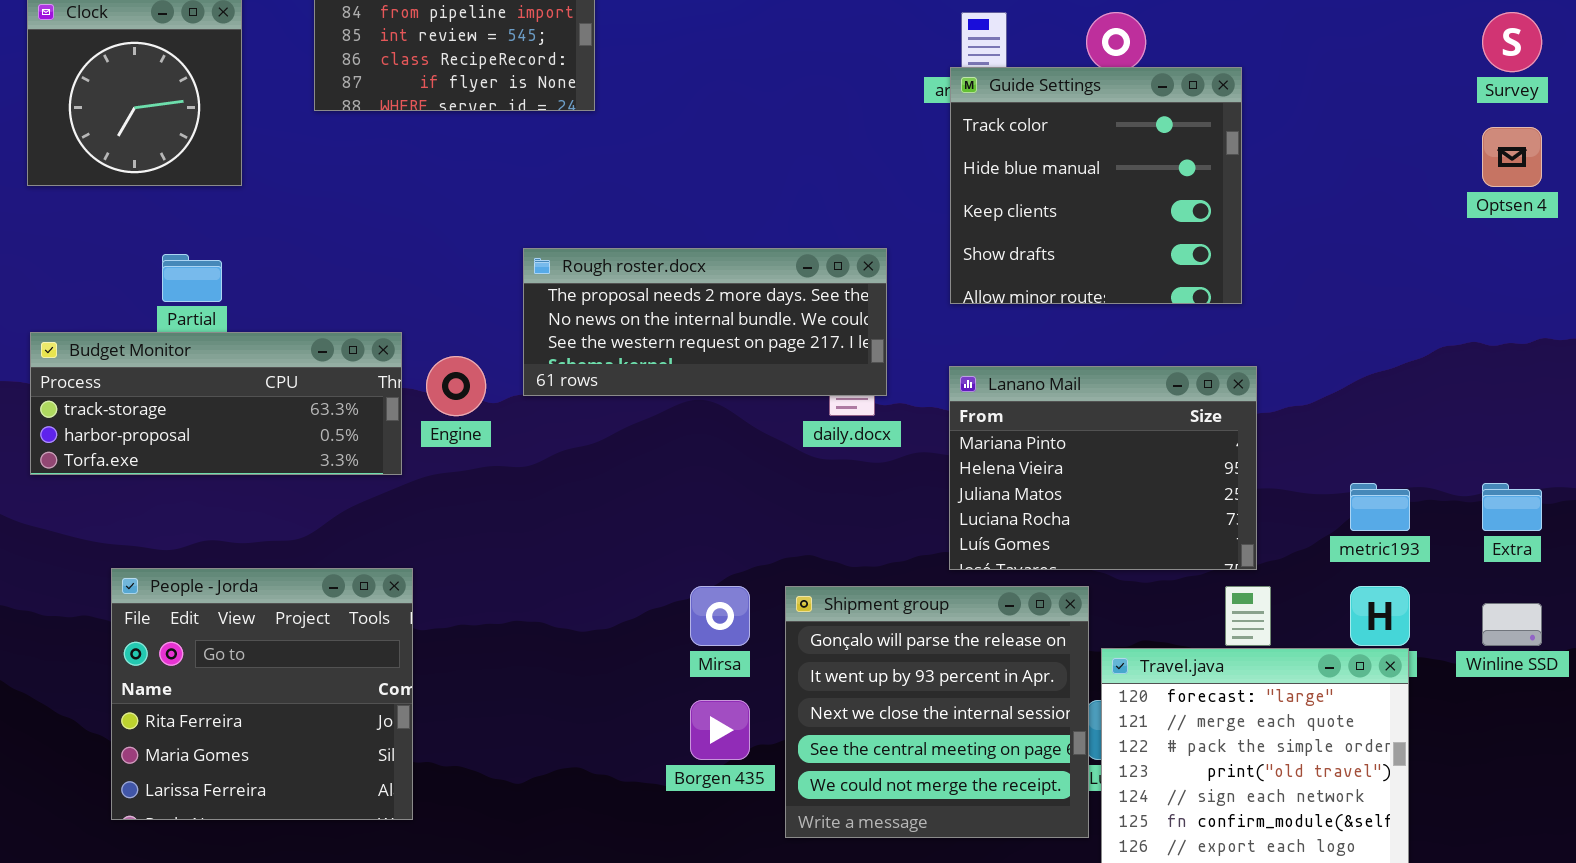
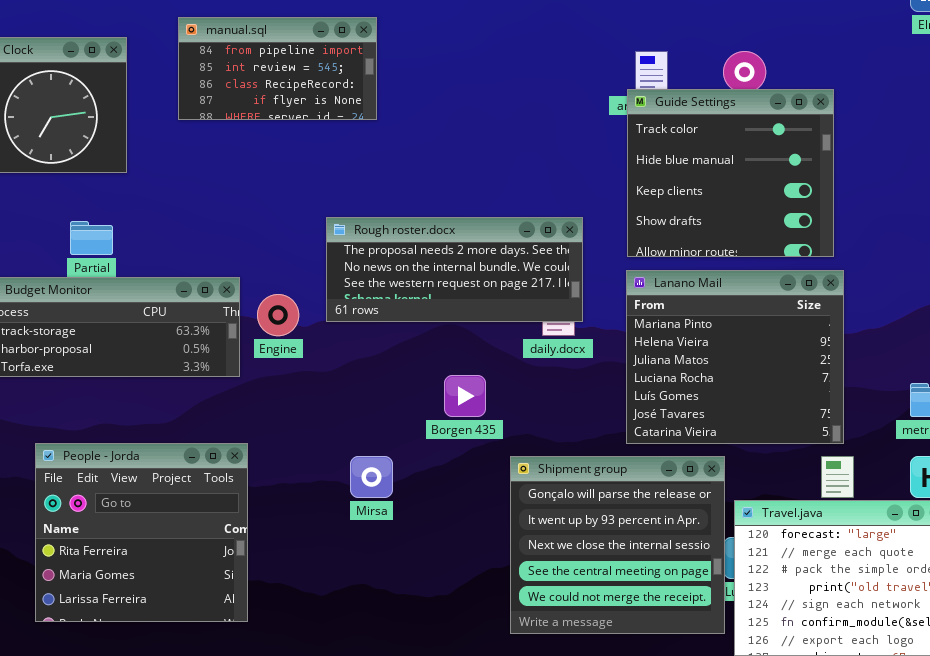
Lanano Mail: [949,366,1257,570] -> [626,270,844,444], resized
Mirsa: [690,586,750,646] -> [350,456,393,498], moved
Borgen 435: [690,700,750,760] -> [444,375,486,417], moved

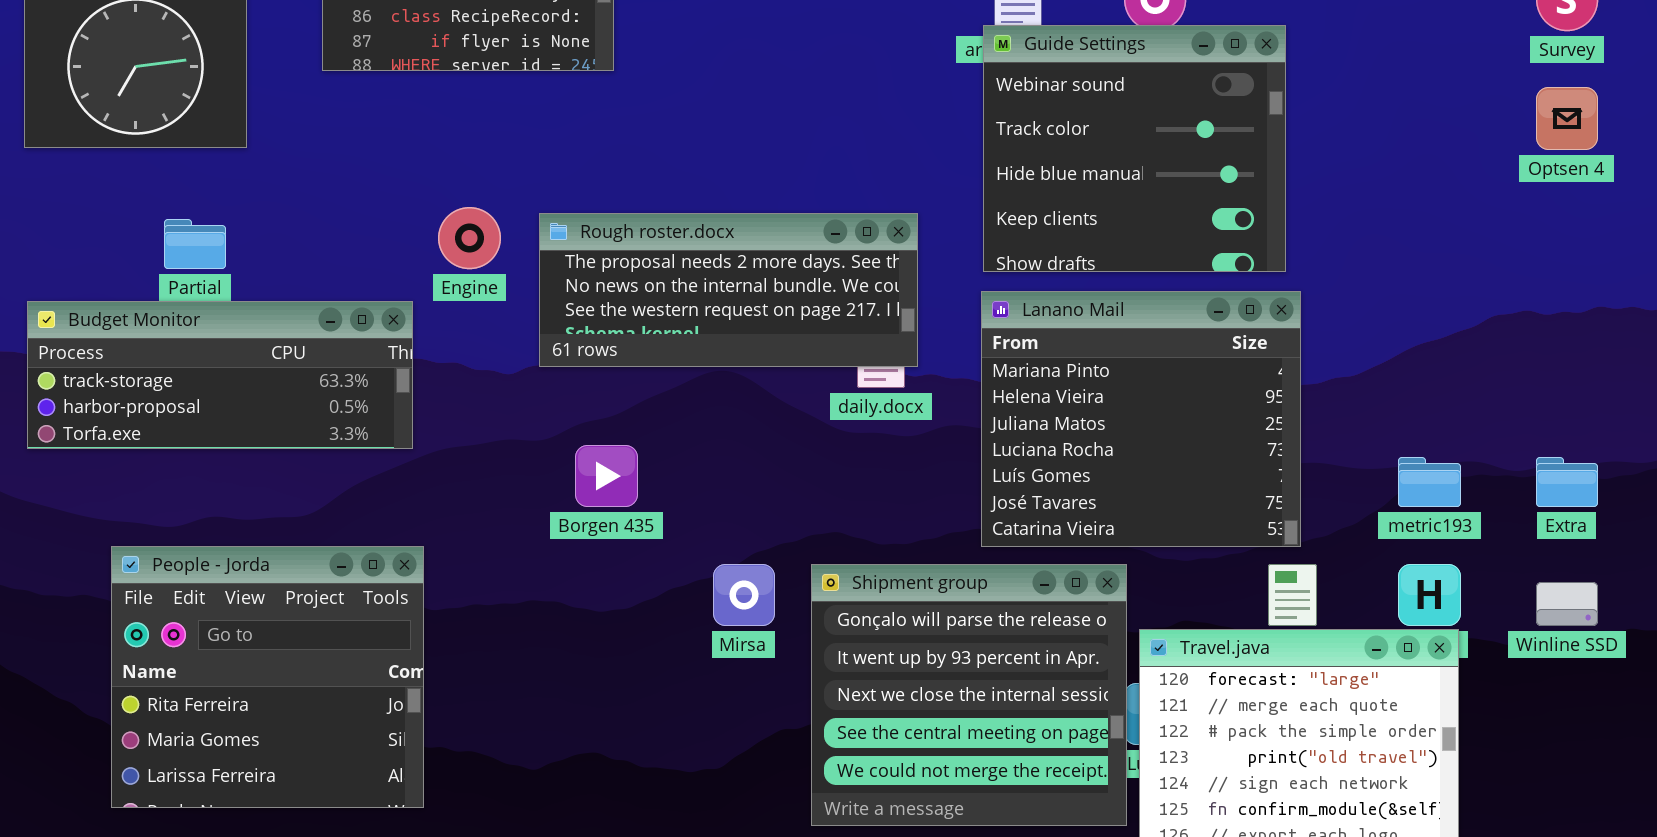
Guide Settings: [627,89,834,257] -> [983,25,1286,272], scrolled up 1 row
Engine: [257,294,299,336] -> [438,207,501,269], moved
Borgen 435: [444,375,486,417] -> [575,445,638,507], moved
Mirsa: [350,456,393,498] -> [713,564,775,626], moved

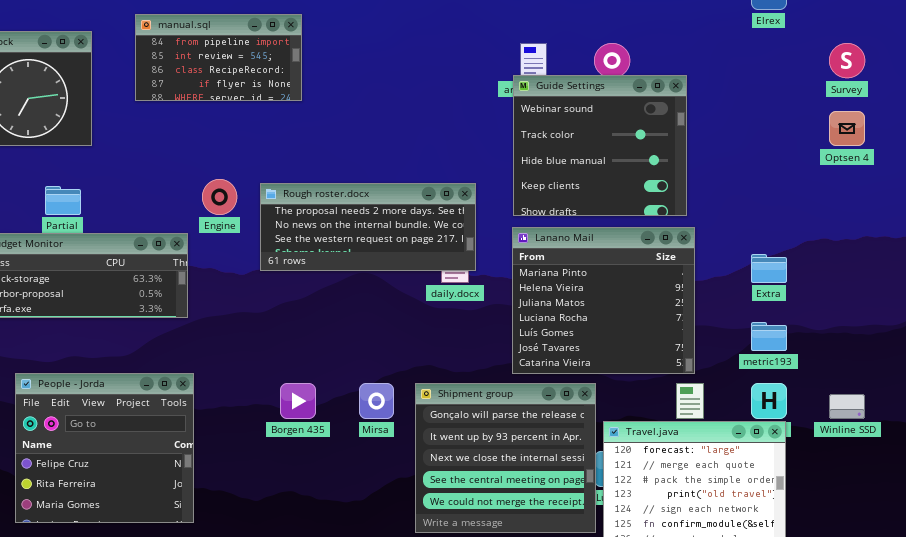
Borgen 435: [575,445,638,507] -> [280,383,316,419], moved
Extra: [1536,457,1598,507] -> [751,254,787,283], moved
People - Jorda: [111,546,424,808] -> [15,373,194,523], scrolled up 1 row

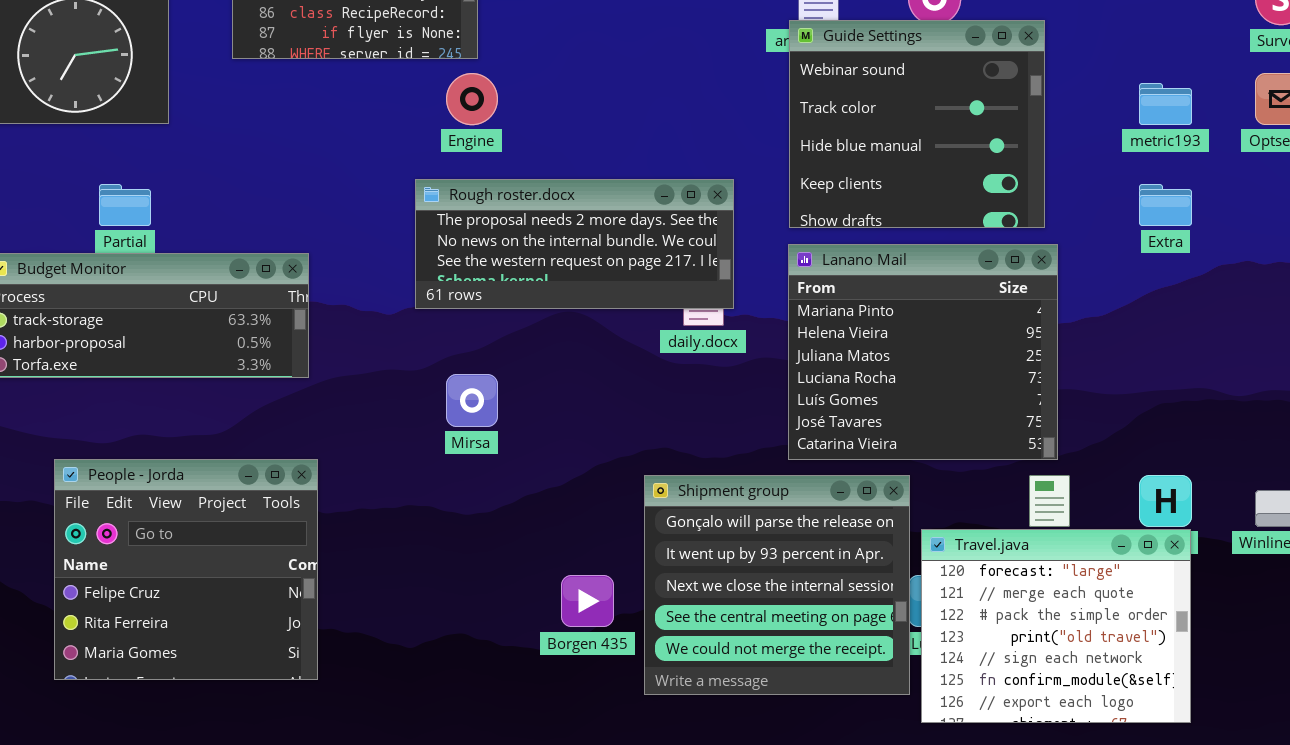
Engine: [202,179,237,215] -> [446,73,498,125], moved
Extra: [751,254,787,283] -> [1139,184,1192,226], moved
metric193: [751,322,787,351] -> [1139,83,1192,125], moved
Borgen 435: [280,383,316,419] -> [561,575,614,627], moved
Mirsa: [359,383,394,419] -> [446,374,498,427], moved

